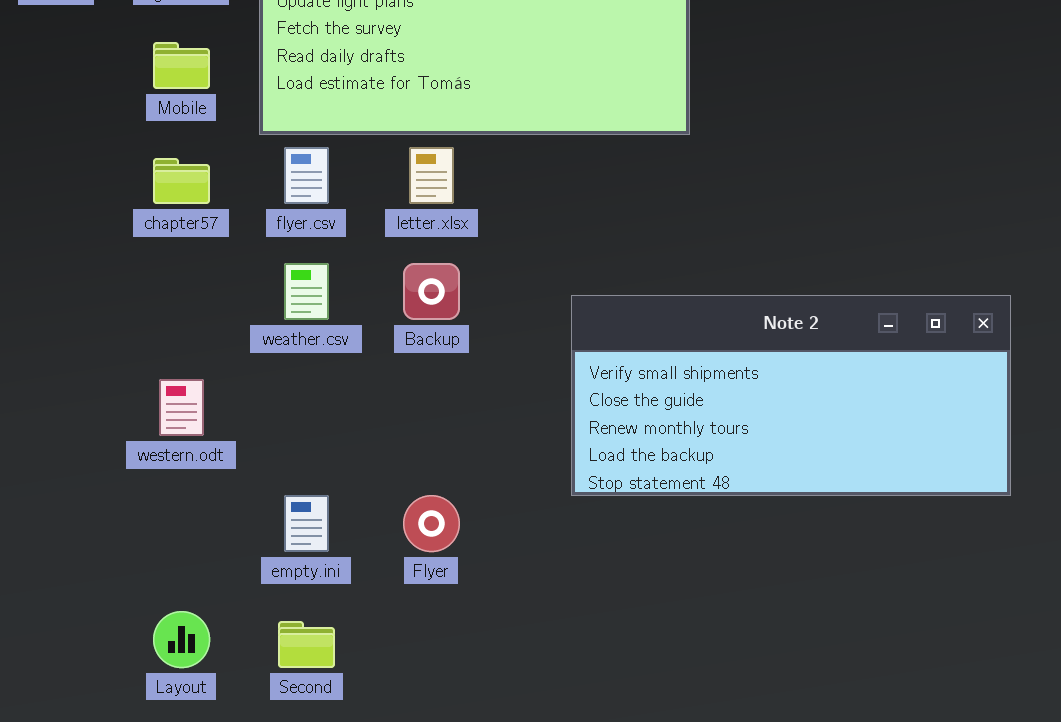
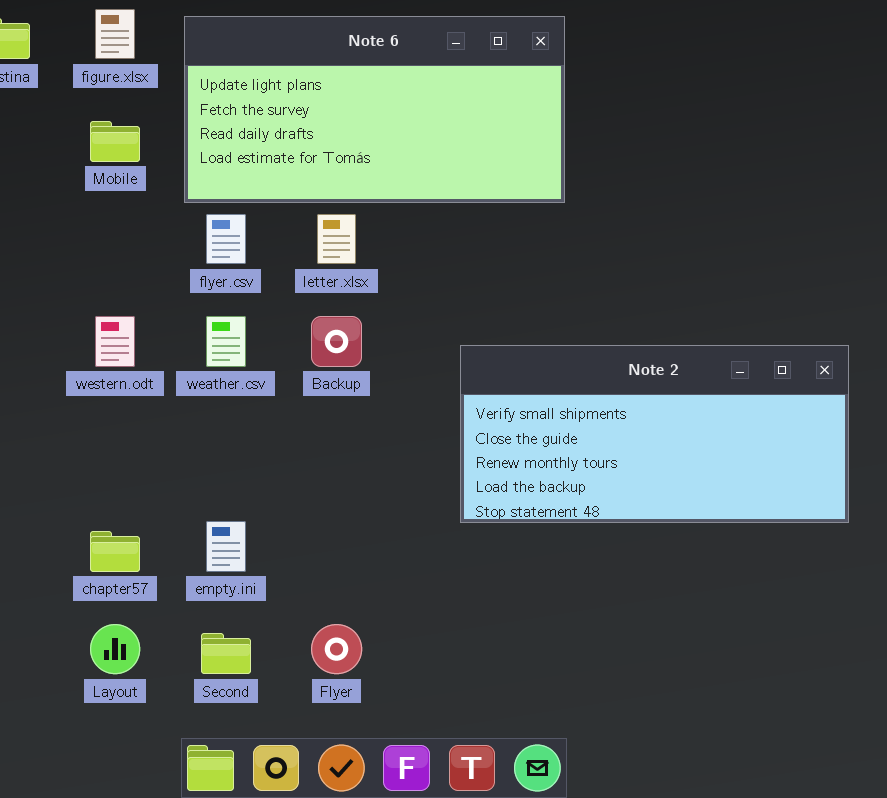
chapter57: [153,158,210,204] -> [90,531,140,572], moved
western.odt: [159,379,204,436] -> [95,316,135,367], moved
Flyer: [403,495,460,552] -> [311,624,362,674], moved

